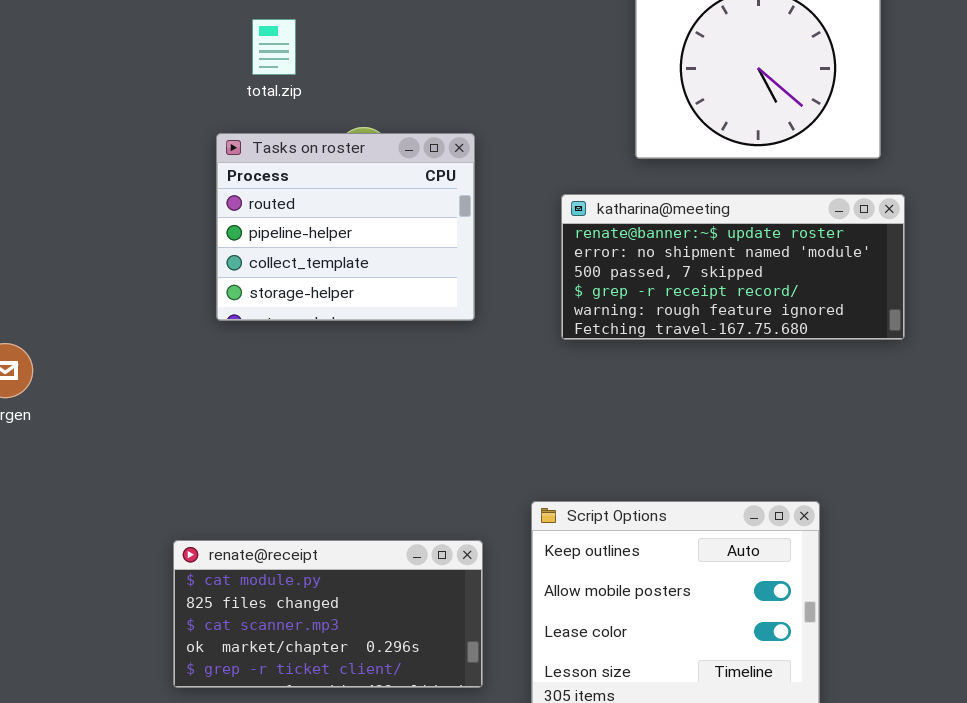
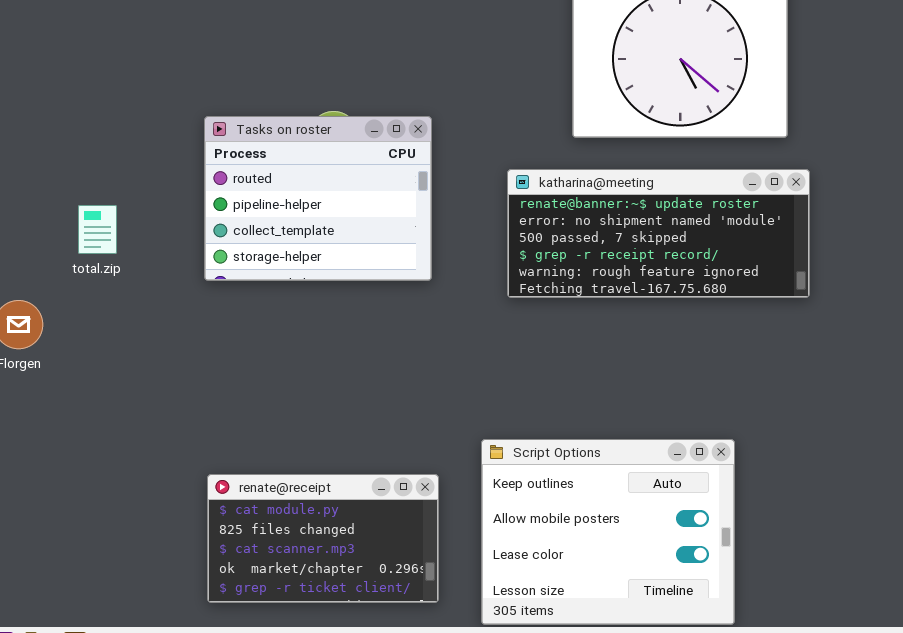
total.zip: [252,19,296,75] -> [78,205,117,254], moved
renate@receipt: [173,540,483,688] -> [207,474,439,603], resized

